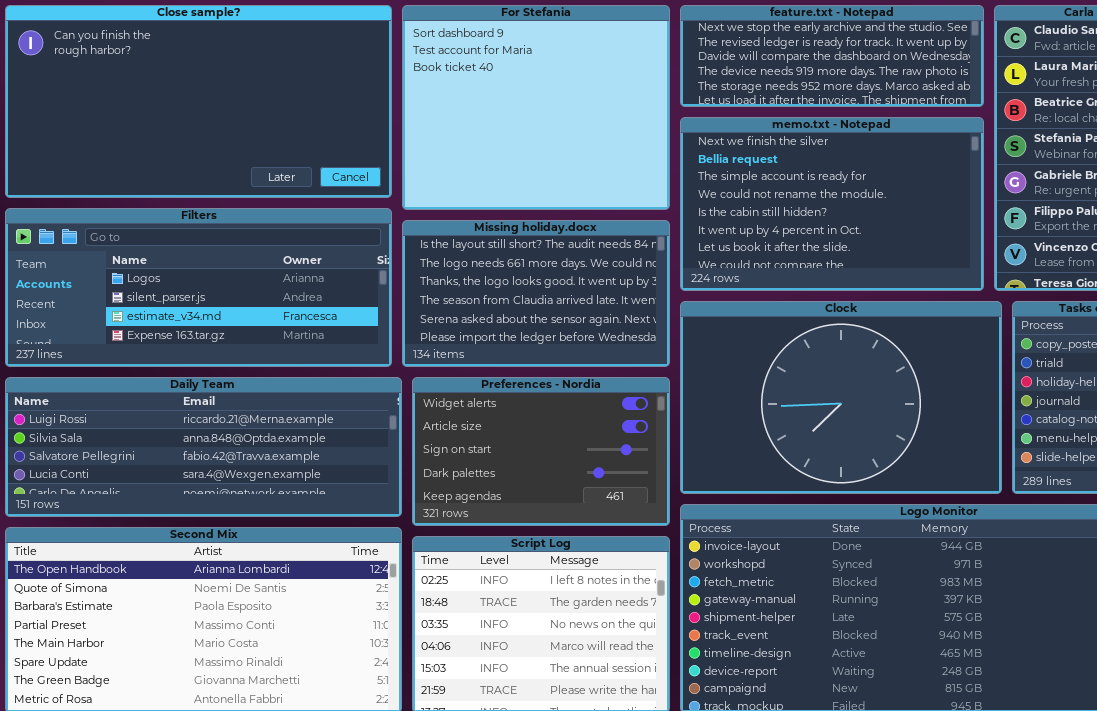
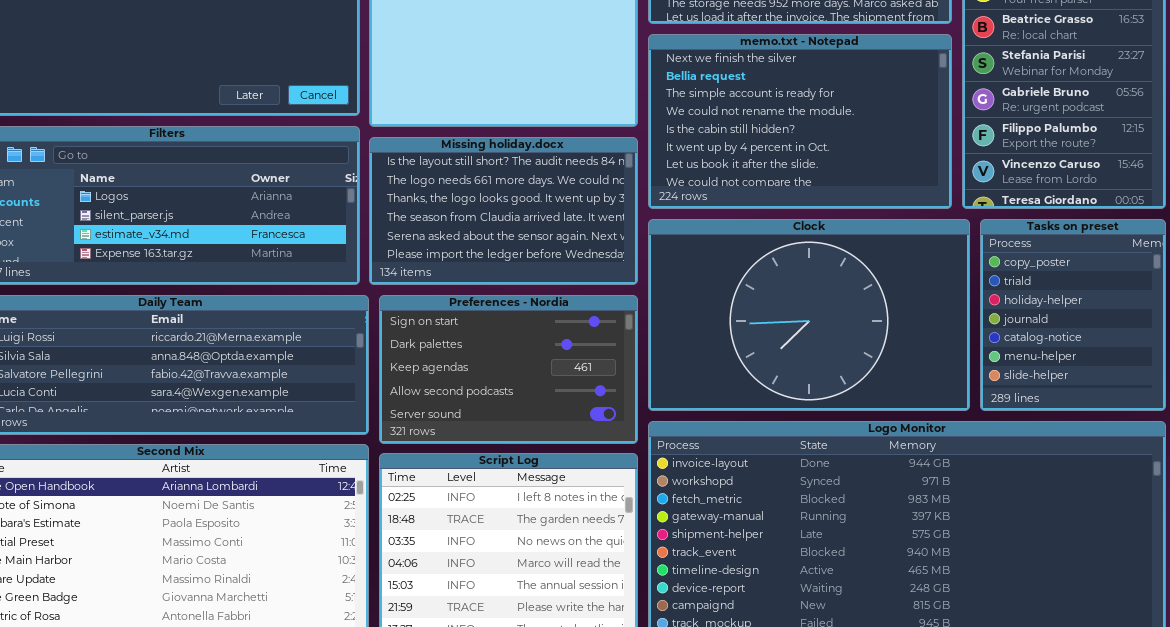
Preferences - Nordia: [412,377,670,526] -> [379,295,638,444], scrolled down 2 rows

